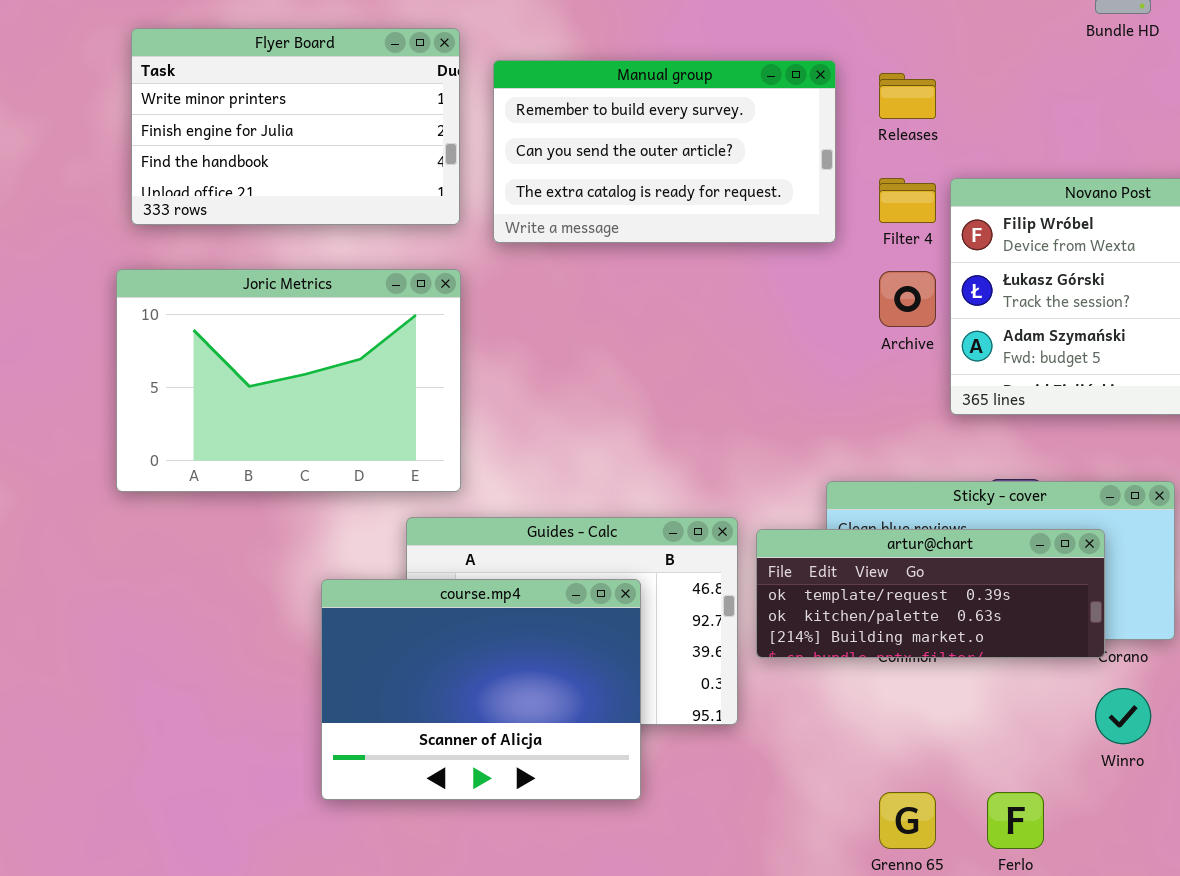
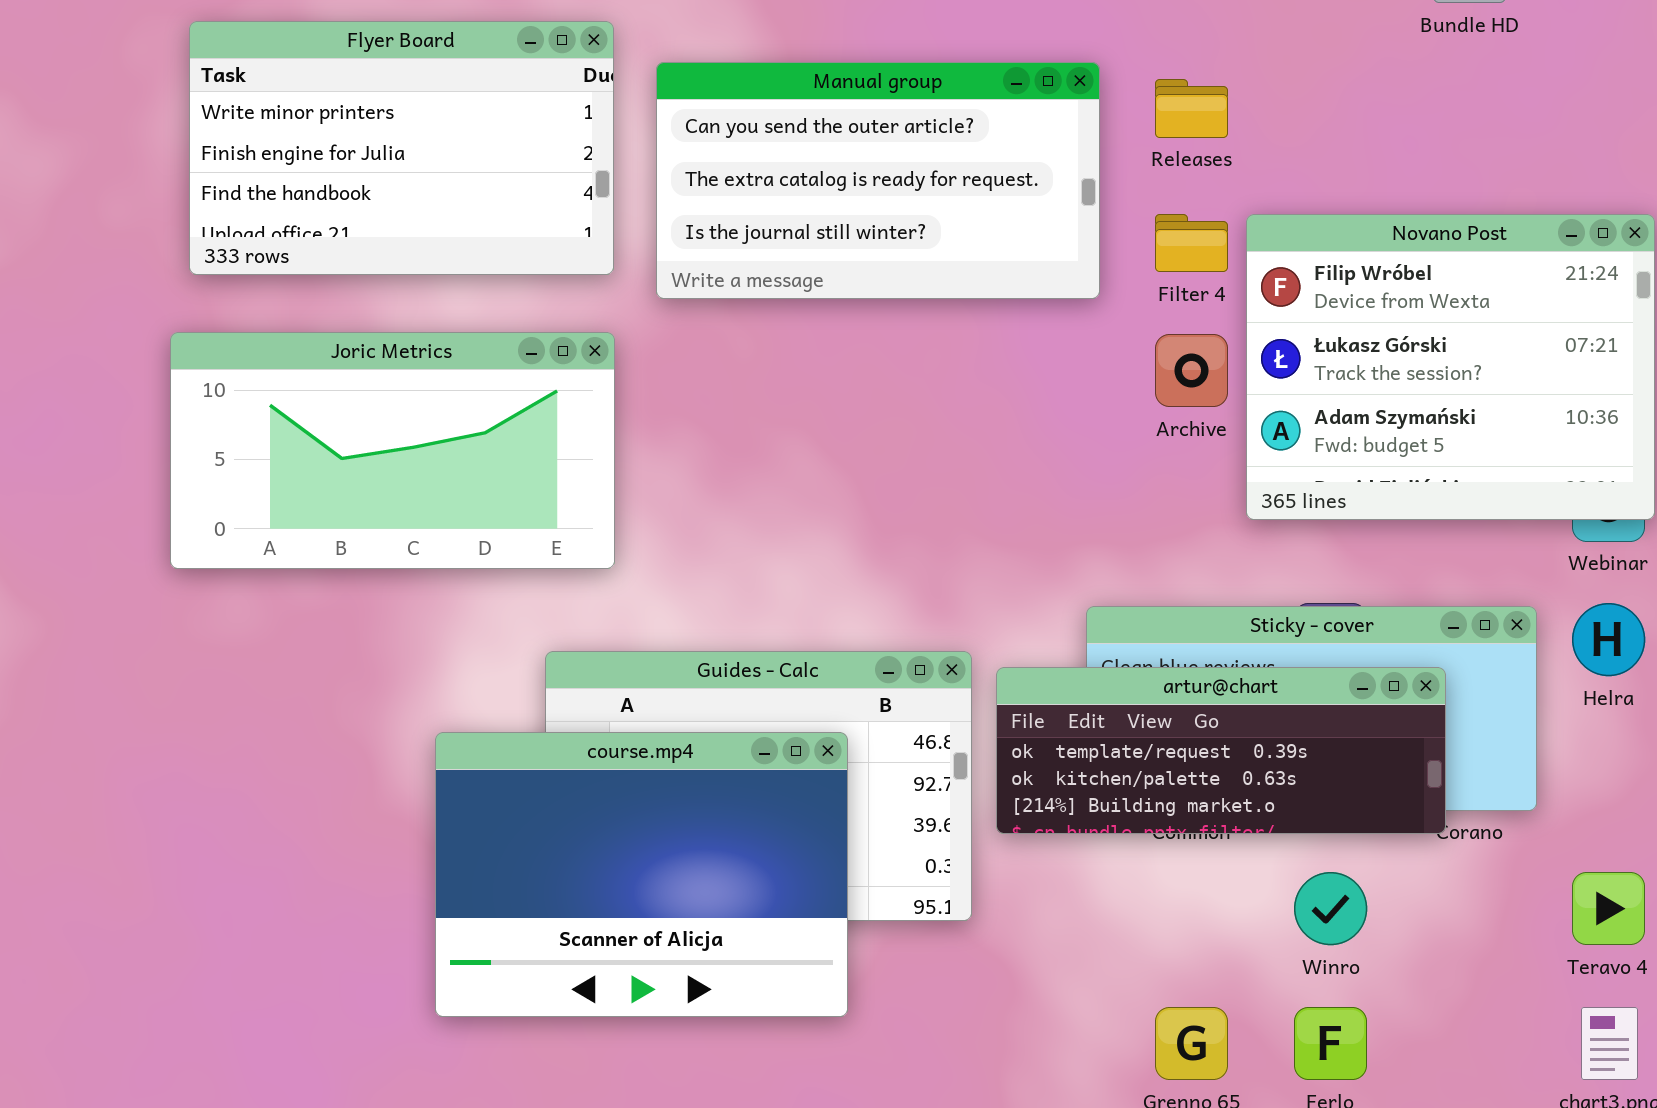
Manual group: [493,60,836,243] -> [656,62,1100,299], scrolled down 1 row
Joric Metrics: [116,269,461,492] -> [170,332,615,569], resized
Winro: [1095,688,1151,744] -> [1294,872,1367,945], moved

